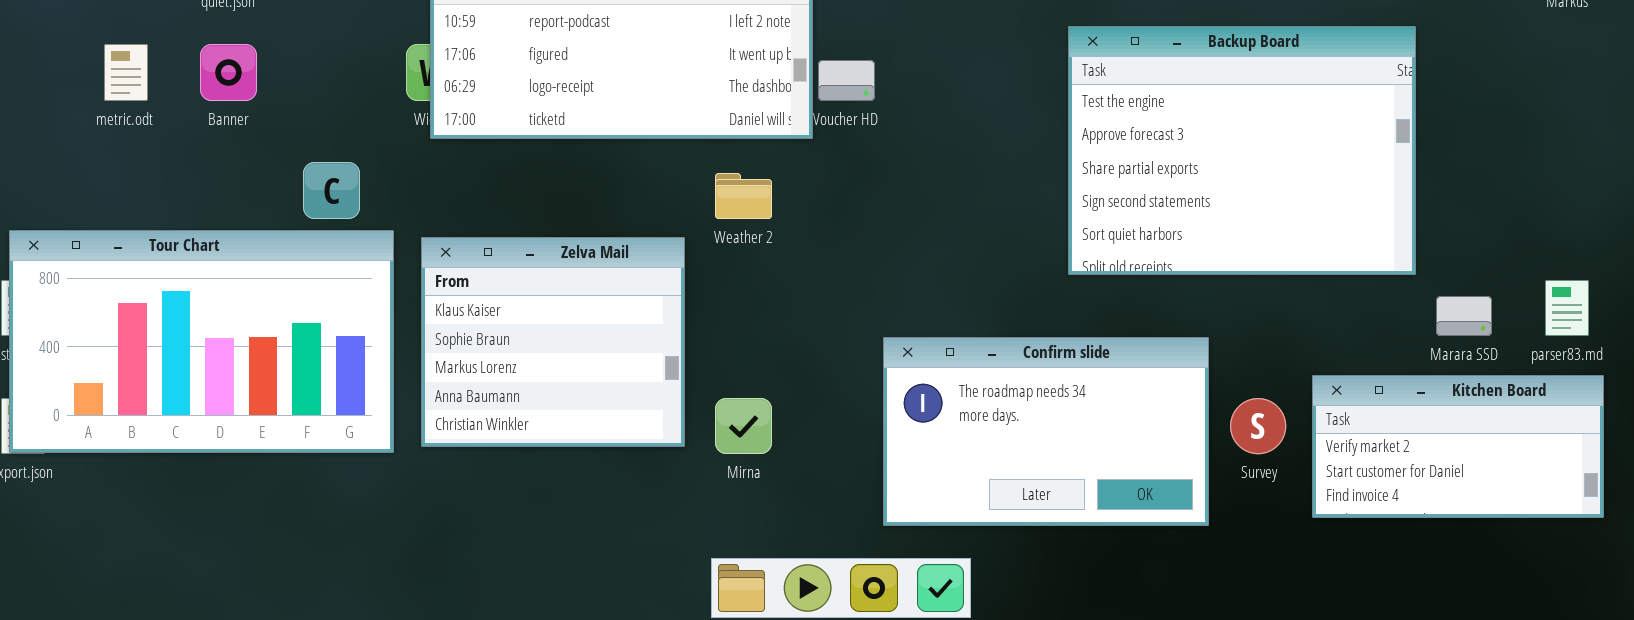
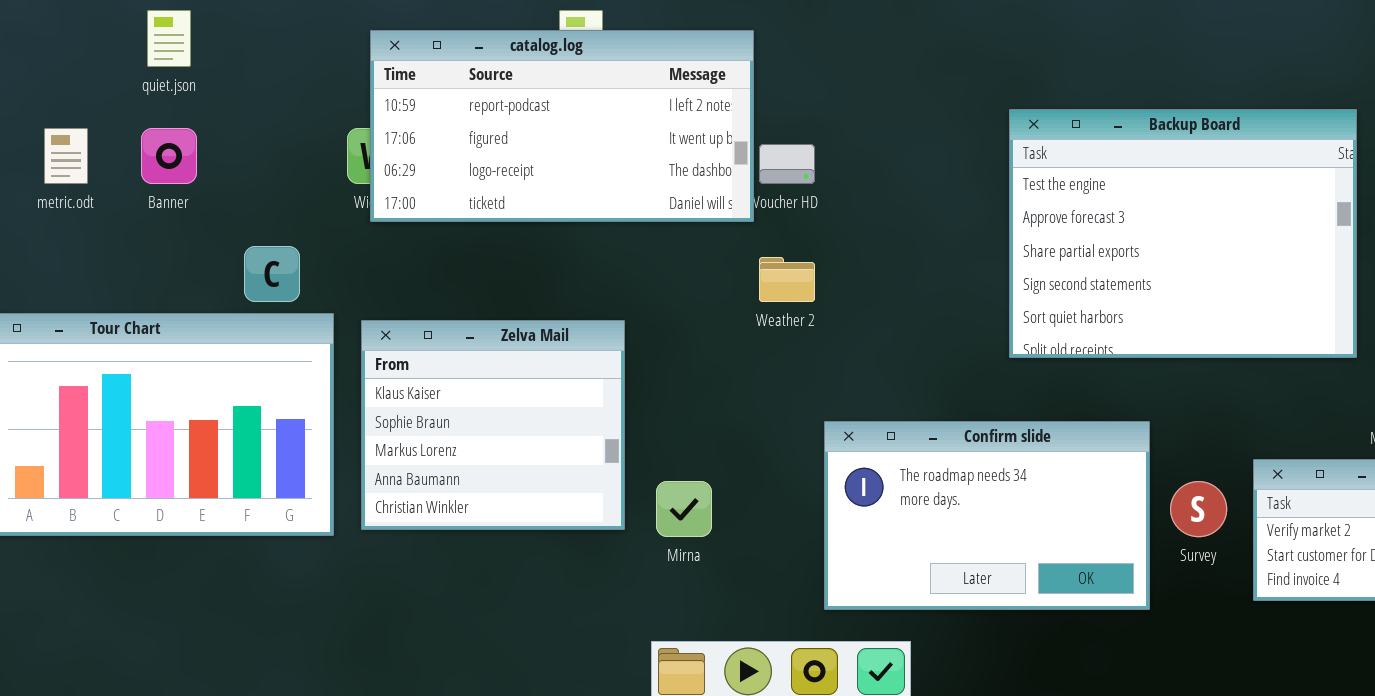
Weather 2: [715,173,772,219] -> [759,257,815,302], moved

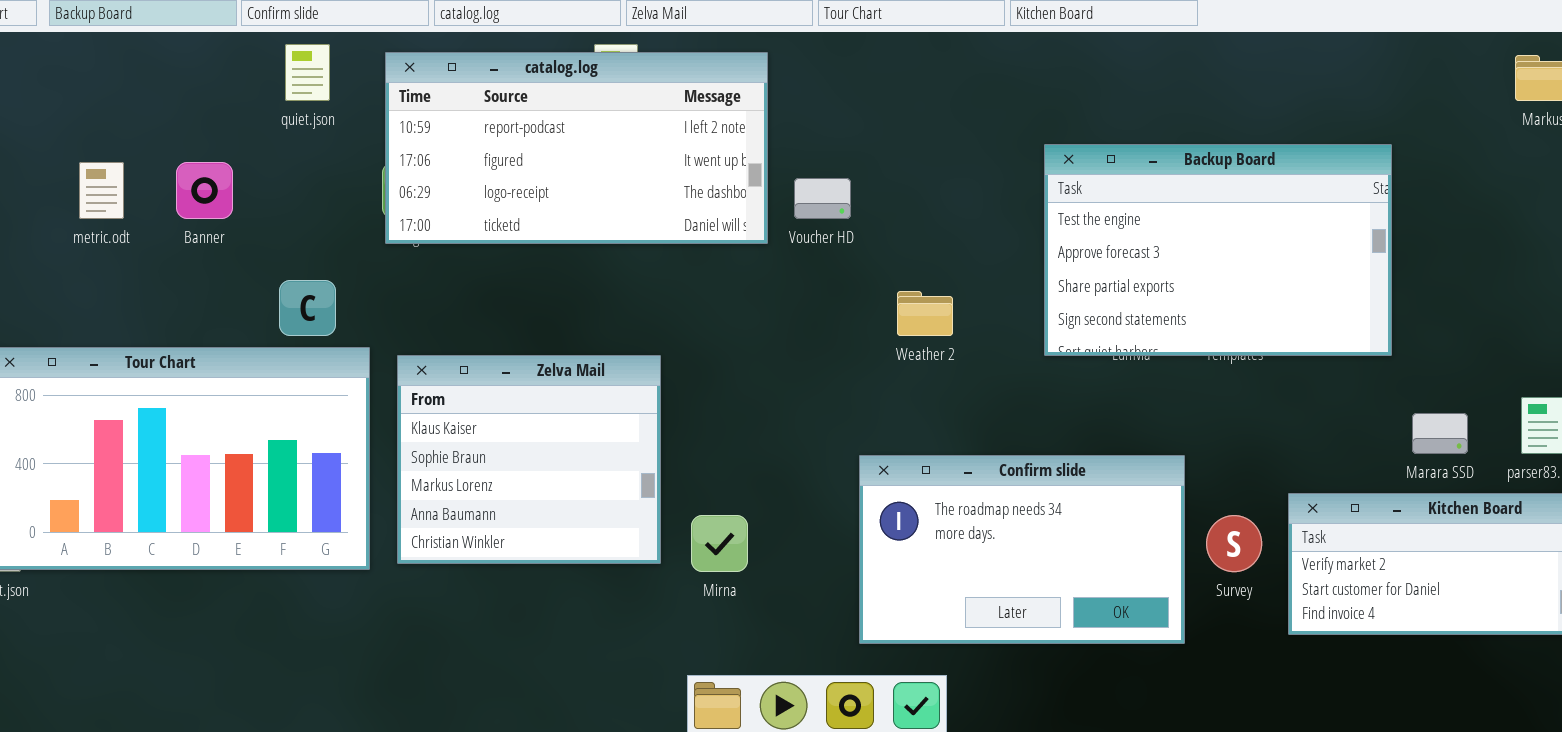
quiet.json: [147,10,191,67] -> [285,44,330,101], moved
catalog.log: [370,30,754,222] -> [385,52,768,244], moved
Backup Board: [1009,109,1357,358] -> [1044,144,1392,356], resized
Weather 2: [759,257,815,302] -> [897,291,953,336], moved

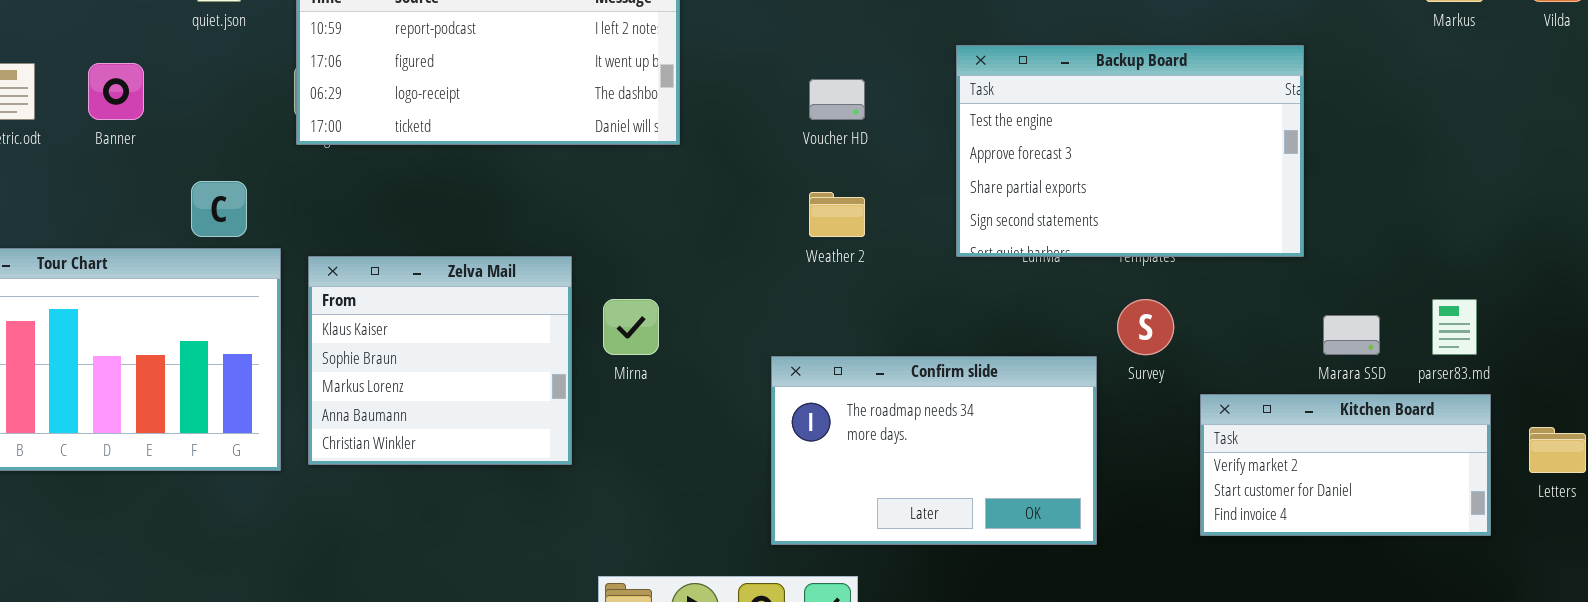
Voucher HD: [794,178,851,219] -> [809,79,865,120], moved
Mirna: [691,515,748,572] -> [603,299,659,355], moved
Survey: [1206,515,1262,572] -> [1117,299,1174,355], moved

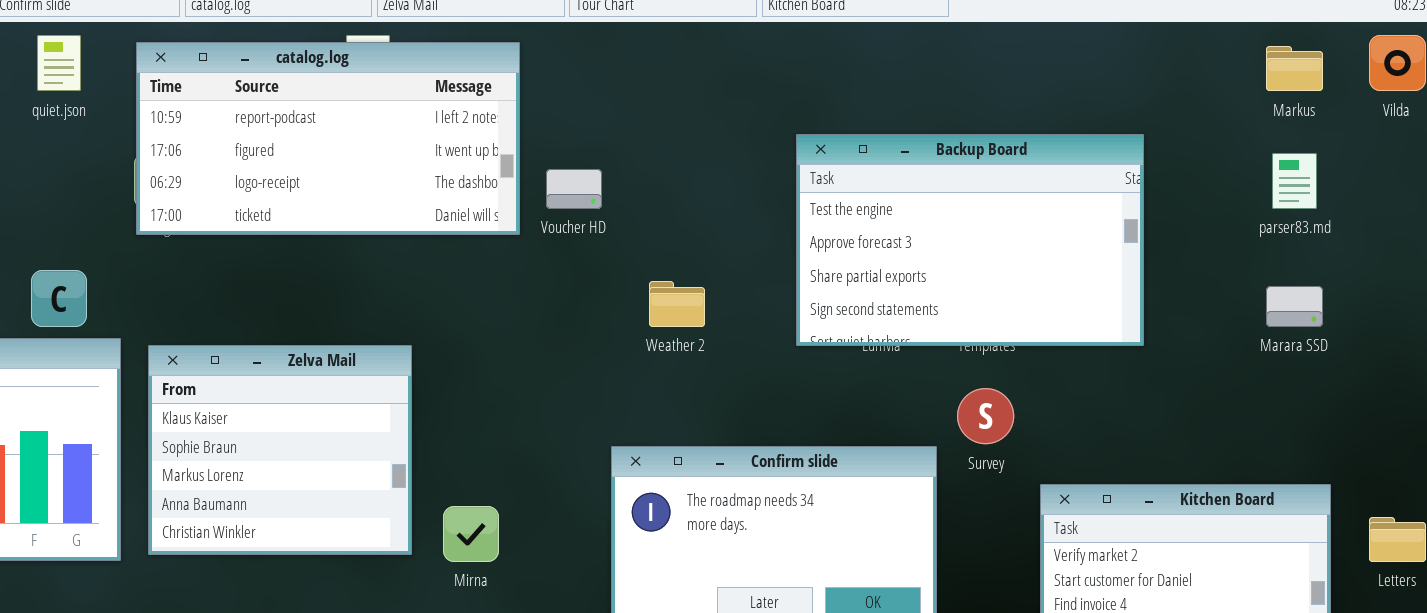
Voucher HD: [809,79,865,120] -> [546,169,602,209], moved
Mirna: [603,299,659,355] -> [443,506,499,562], moved
parser83.md: [1432,299,1477,355] -> [1272,153,1317,209], moved
Marara SSD: [1323,315,1380,355] -> [1266,286,1323,327], moved

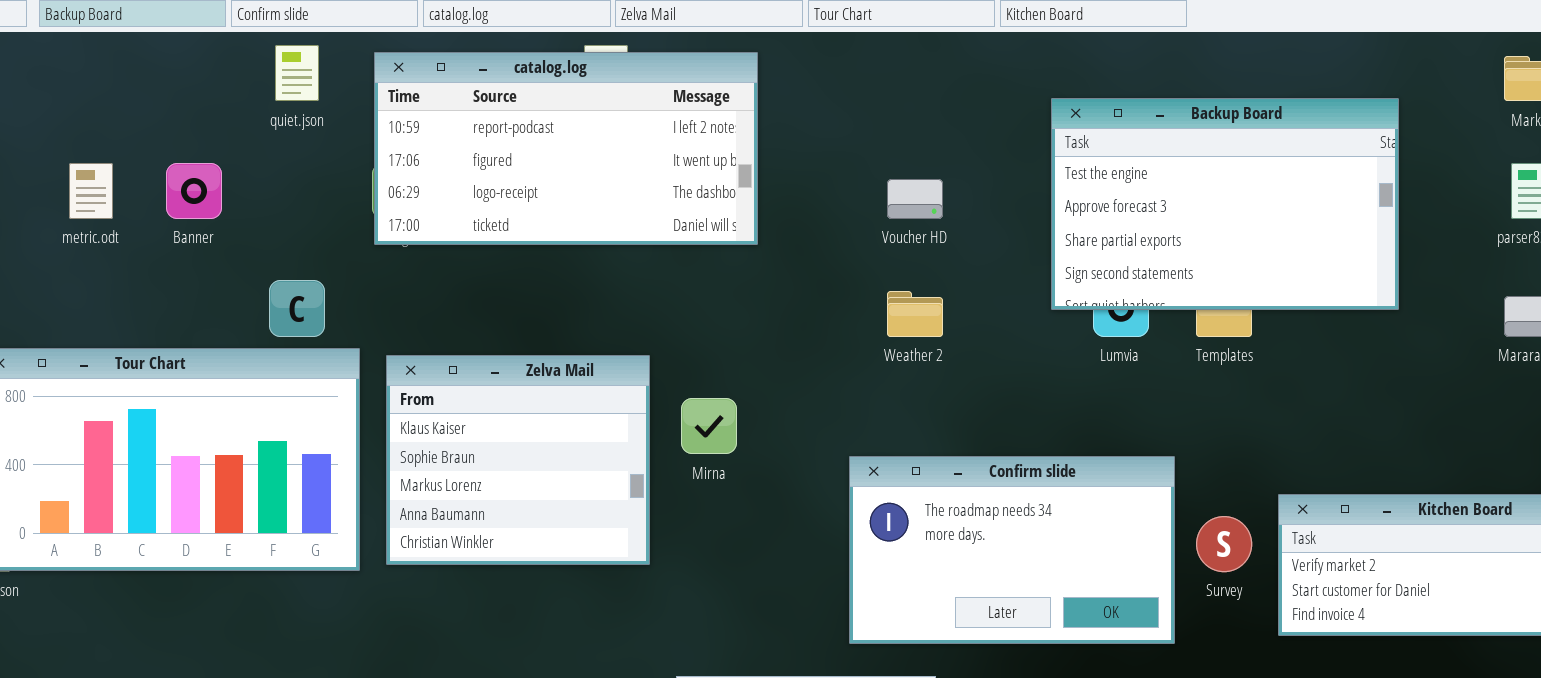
Backup Board: [796,134,1144,346] -> [1051,98,1399,310], moved
Voucher HD: [546,169,602,209] -> [887,179,943,219], moved
Survey: [957,388,1014,444] -> [1196,516,1252,572], moved
Mirna: [443,506,499,562] -> [681,398,737,454], moved

